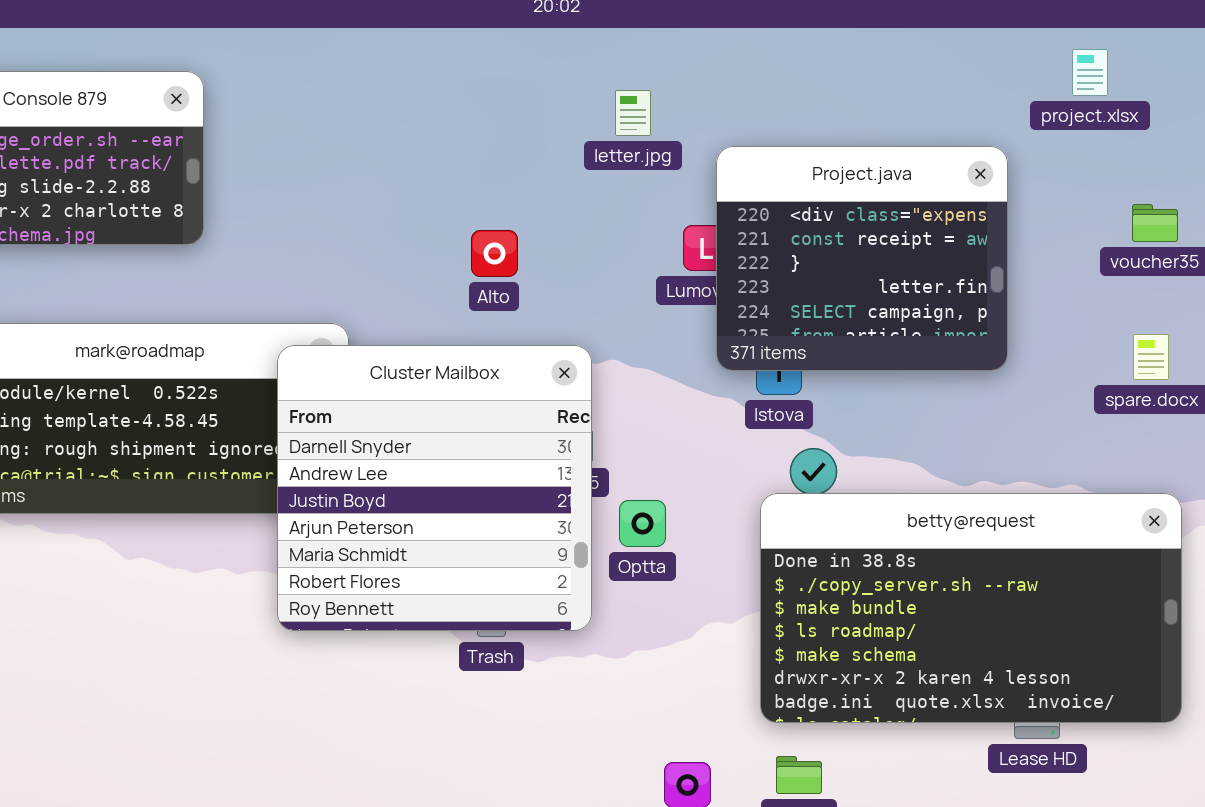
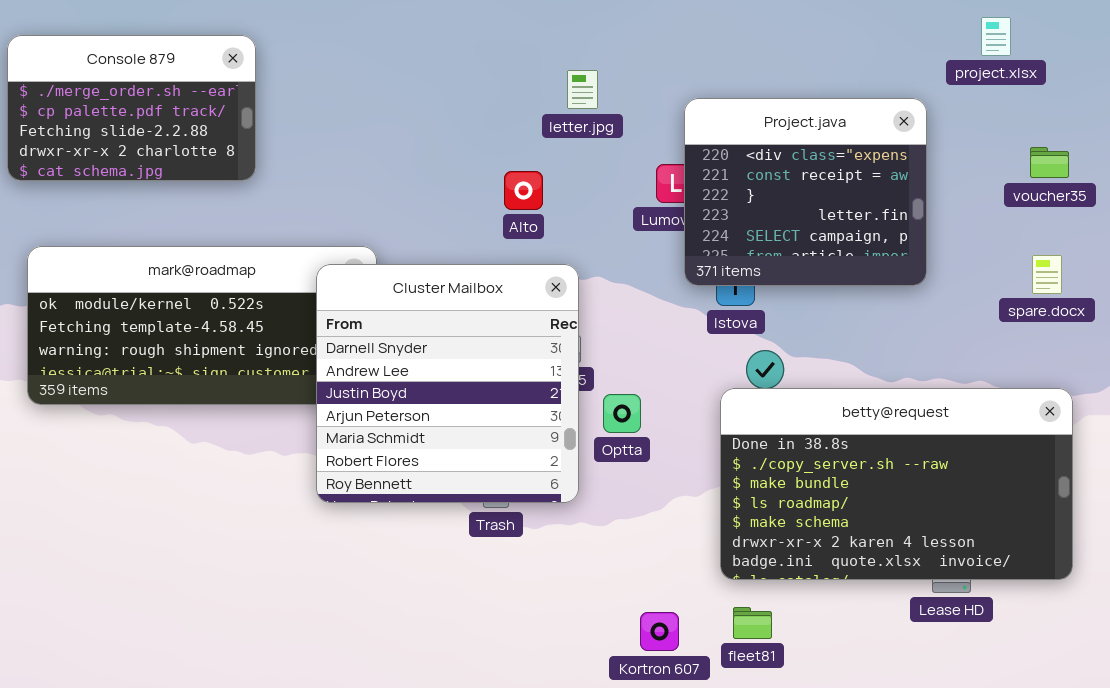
letter.jpg: [615,90,651,136] -> [567,70,598,109], moved
Alto: [471,230,518,277] -> [504,171,543,210], moved

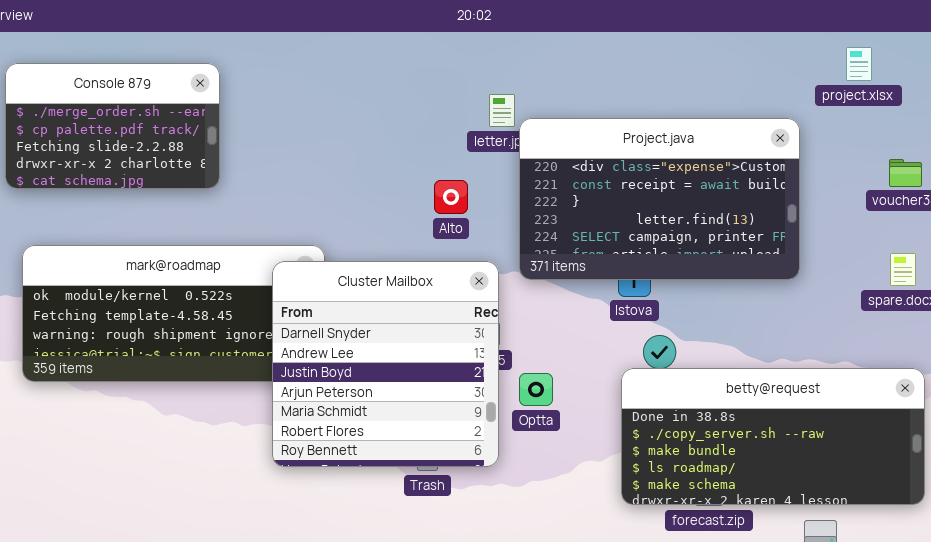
Project.java: [684,98,927,286] -> [519,118,800,280], resized
betty@request: [720,388,1073,580] -> [621,368,925,505], resized

